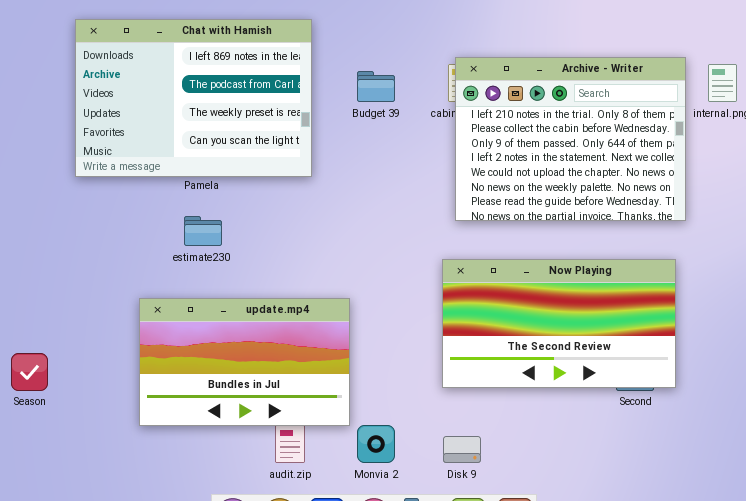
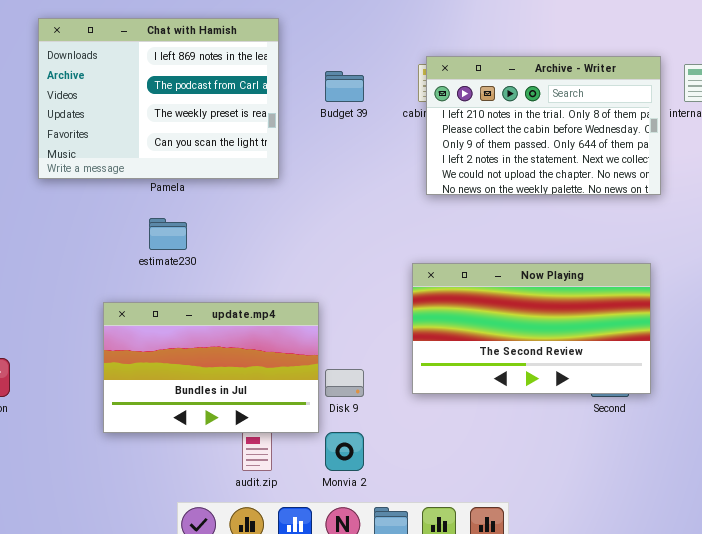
Archive - Writer: [455,57,686,221] -> [426,56,661,195], resized
Disk 9: [443,436,481,463] -> [325,369,364,397], moved

